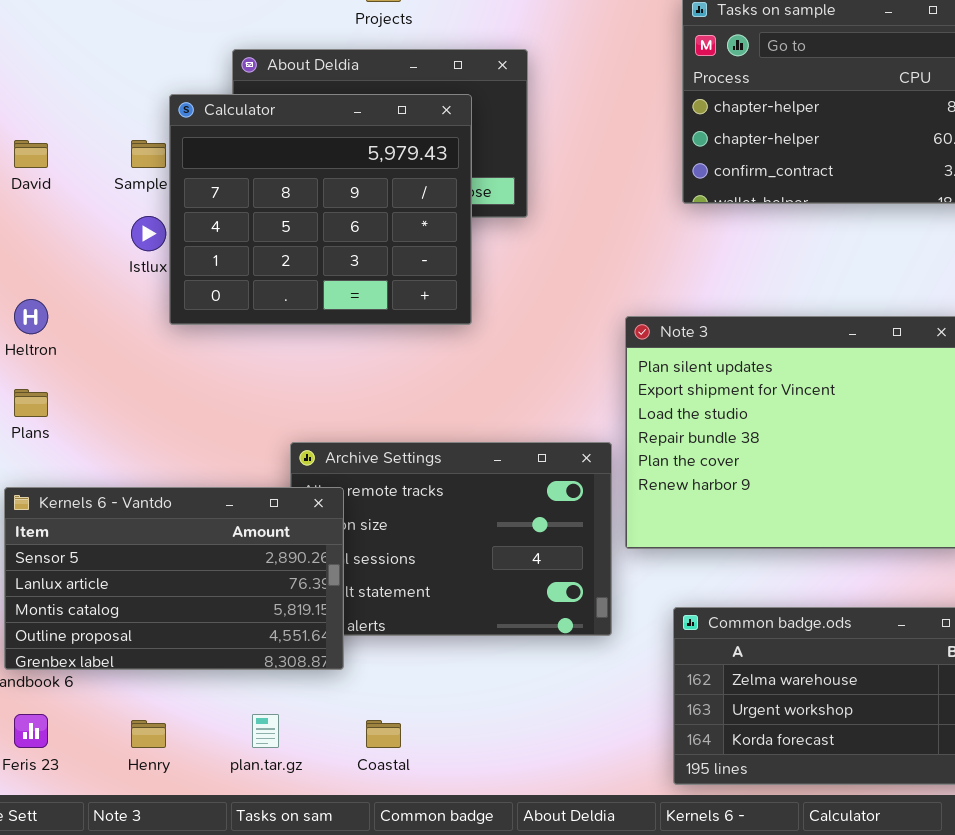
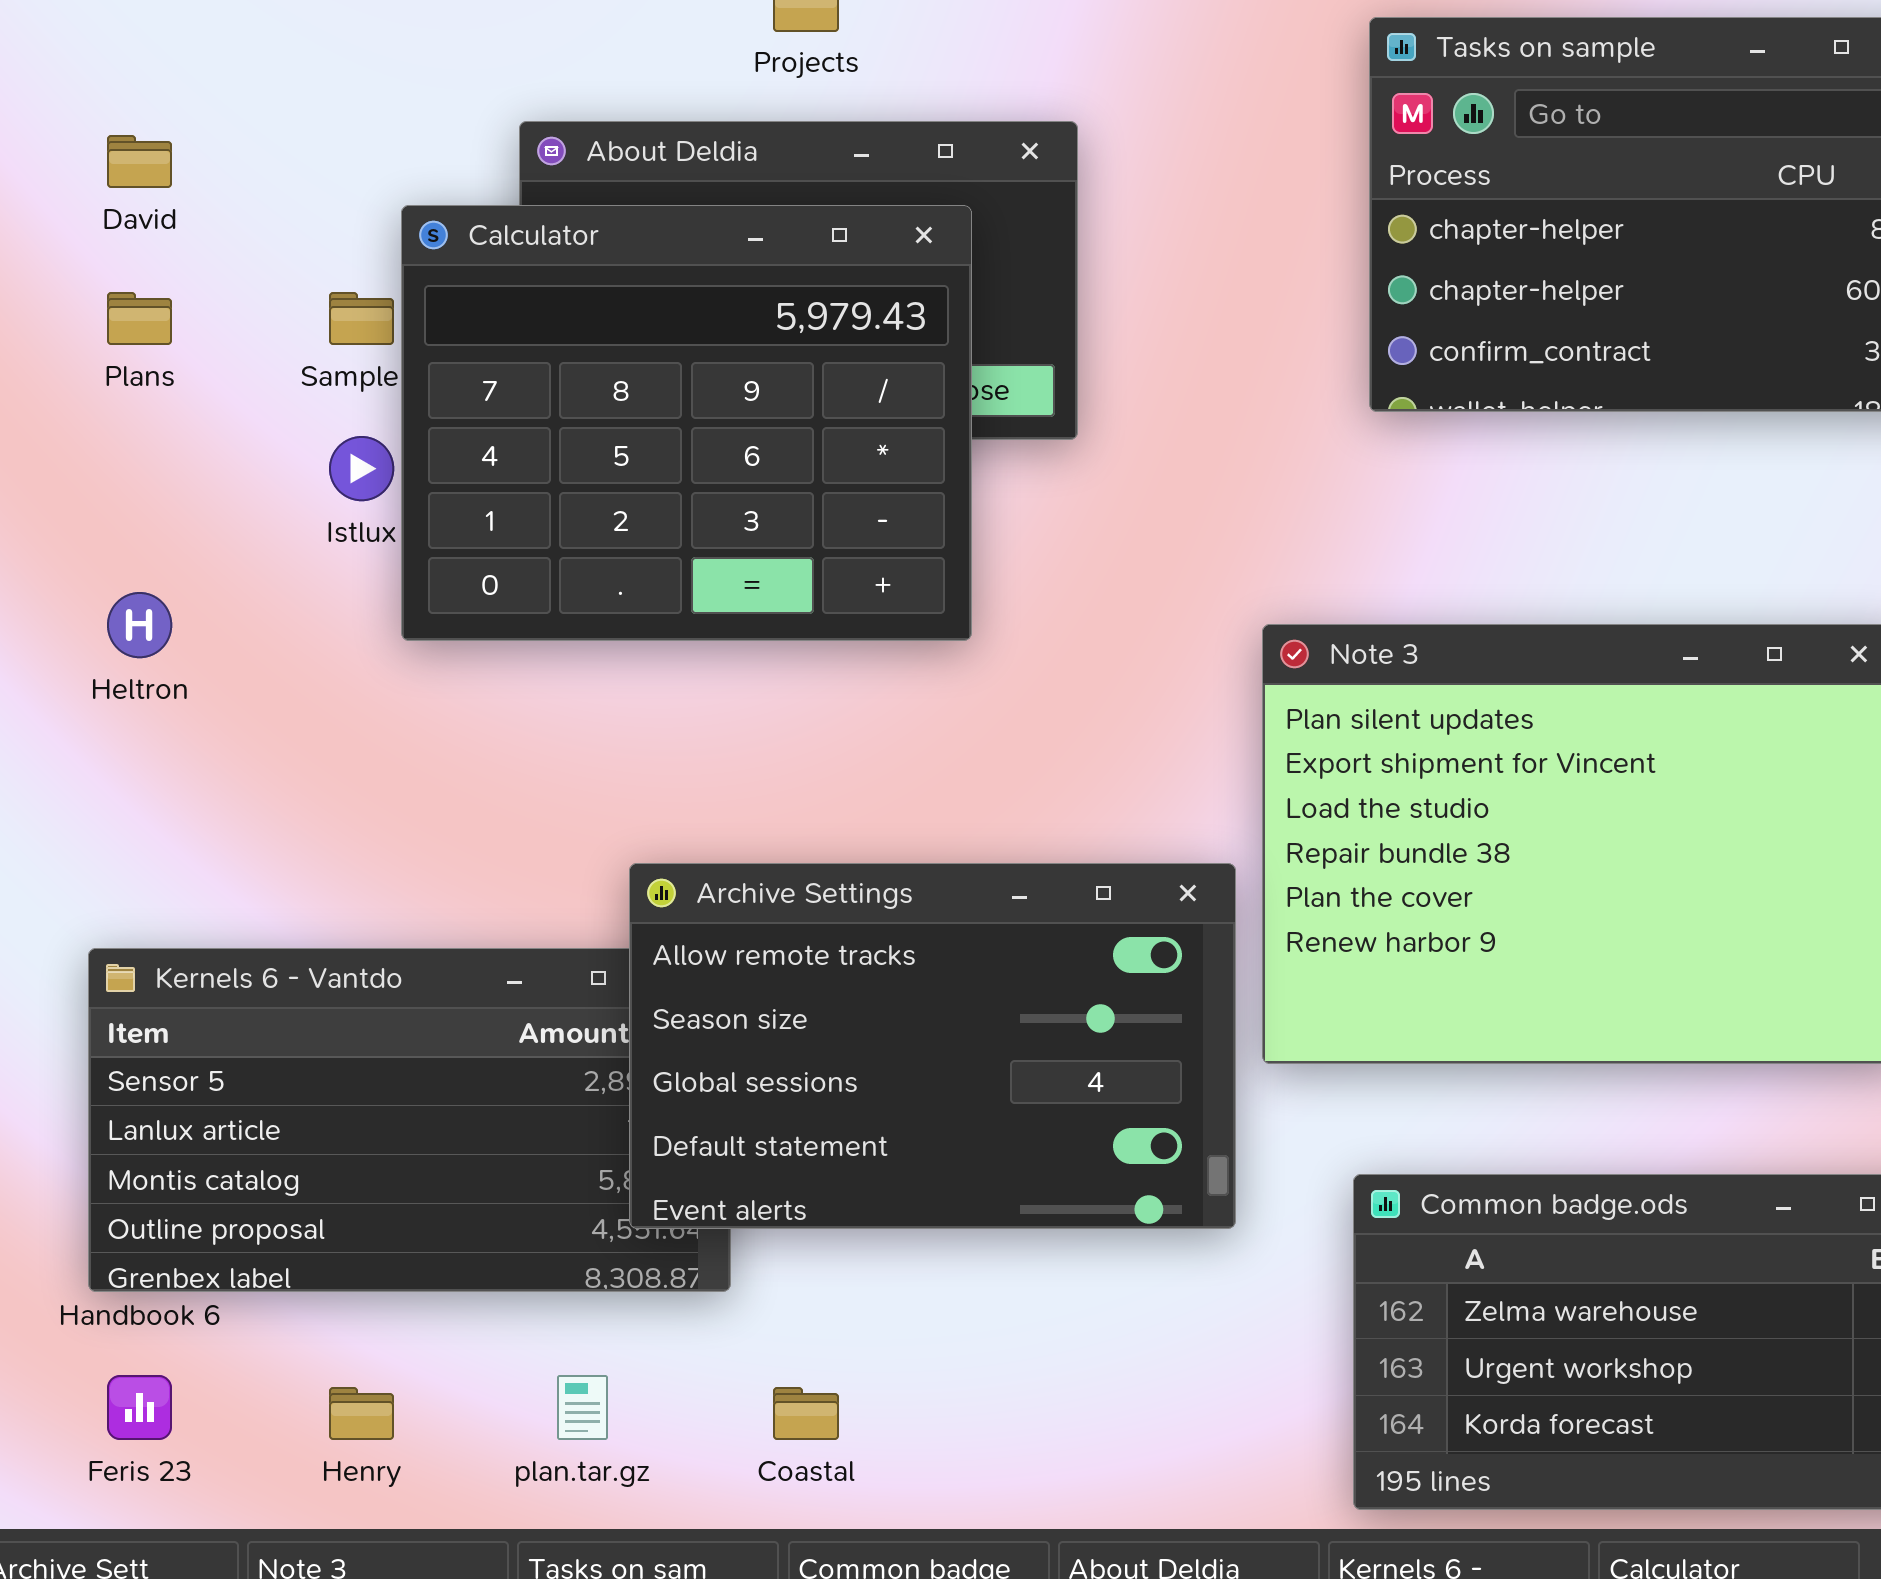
David: [14,140,48,168] -> [107,135,172,188], moved
Plans: [14,389,48,417] -> [107,292,172,345], moved
Archive Settings: [290,442,612,636] -> [629,863,1236,1229], raised

